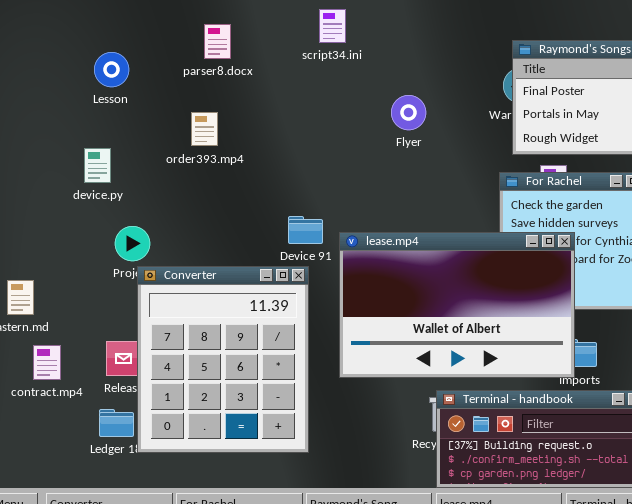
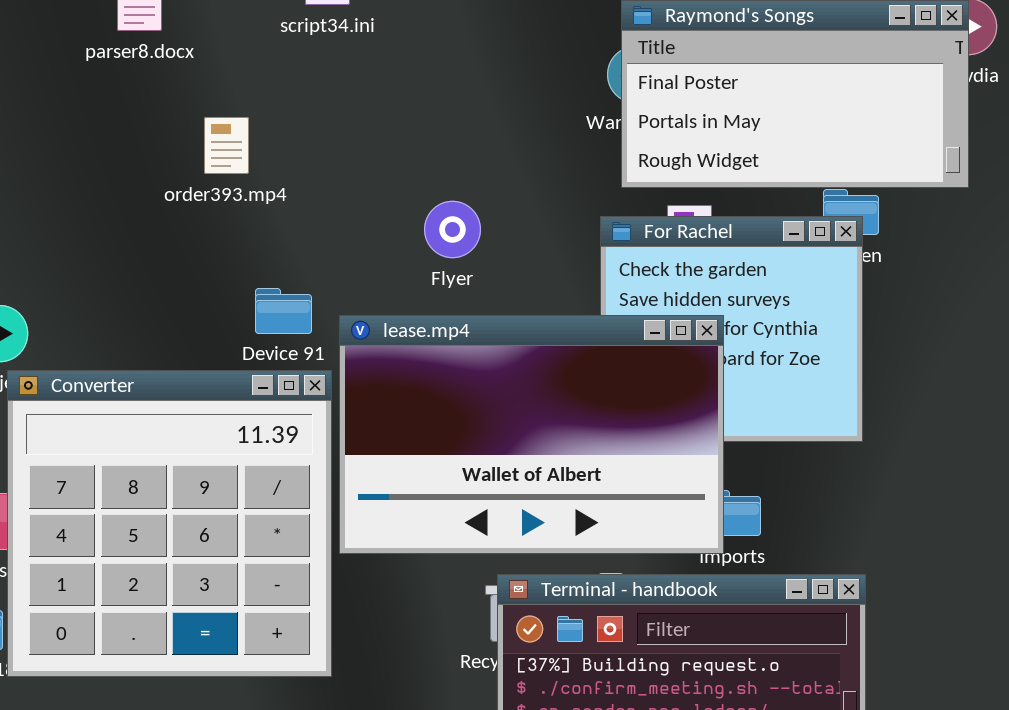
Flyer: [391,95,426,130] -> [424,201,481,258], moved
order393.mp4: [191,112,218,146] -> [204,117,249,174], moved
Converter: [137,266,309,453] -> [7,370,332,677], resized

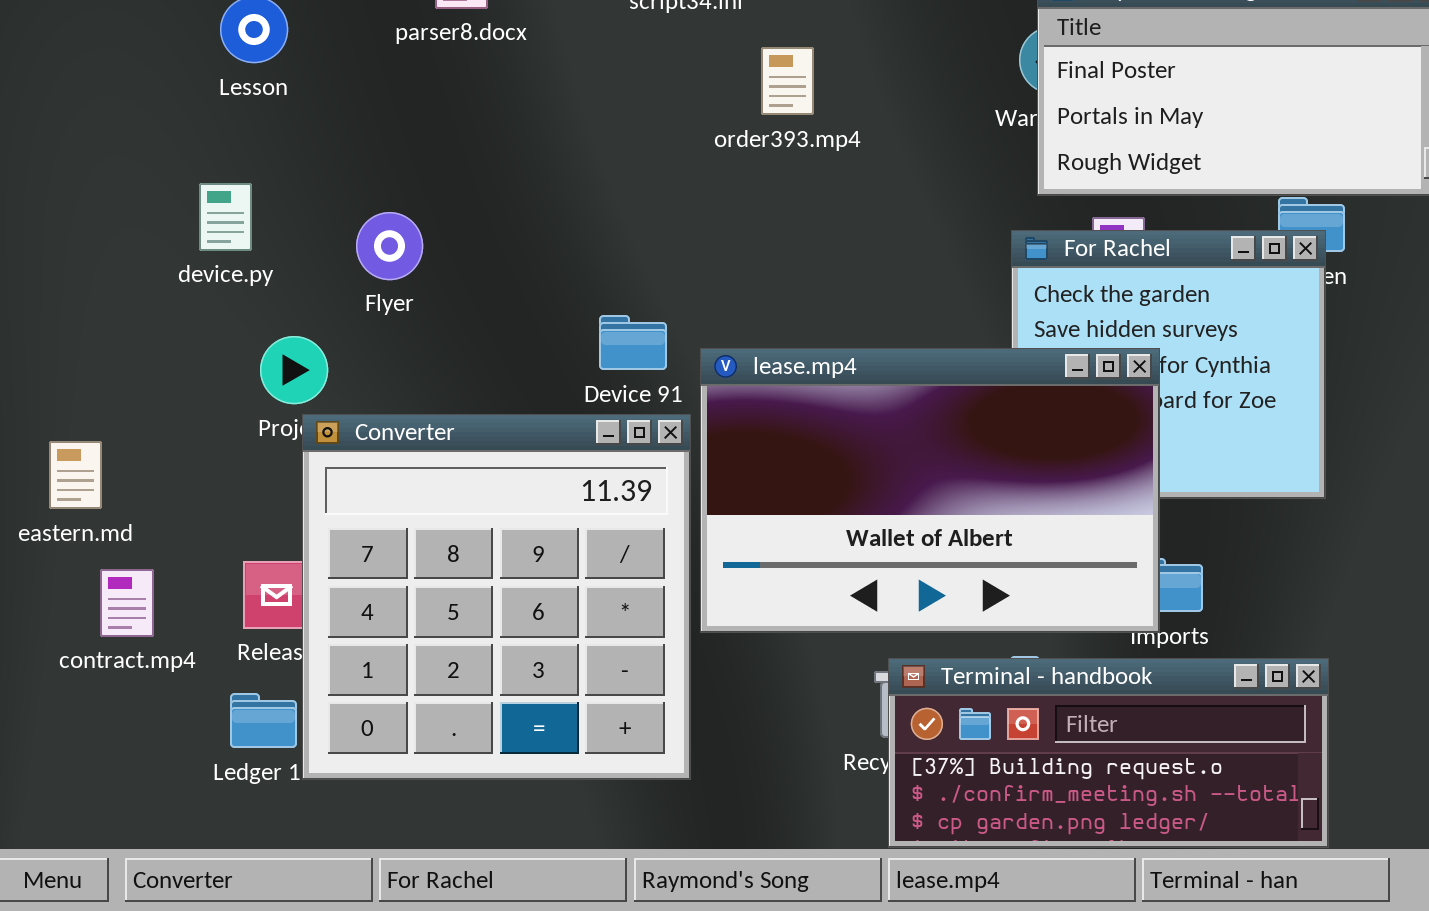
order393.mp4: [204,117,249,174] -> [761,47,814,115], moved
Flyer: [424,201,481,258] -> [356,212,423,280], moved

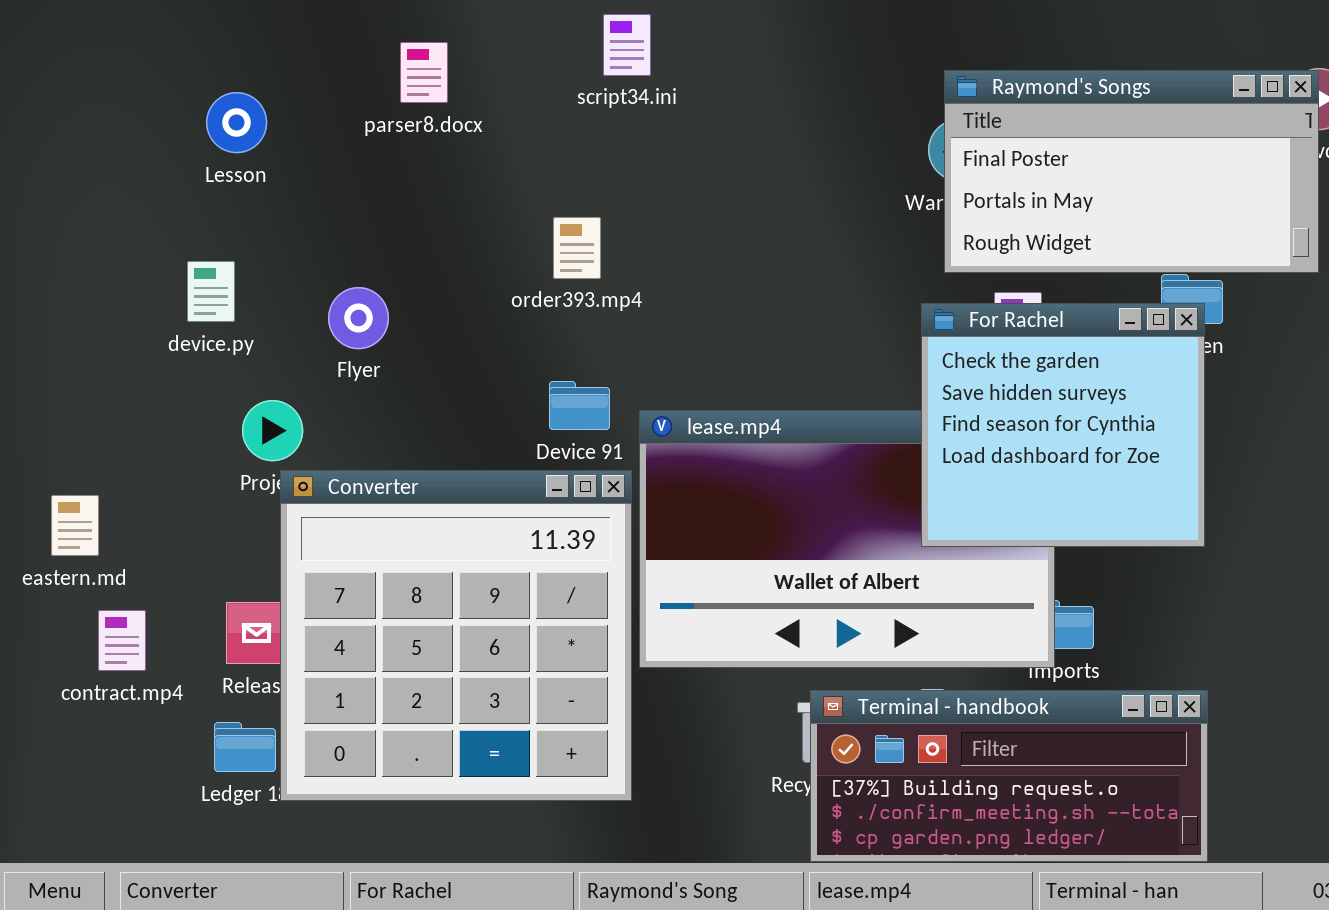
order393.mp4: [761,47,814,115] -> [553,217,601,279], moved
For Rachel: [1011,230,1326,499] -> [921,303,1205,547], raised

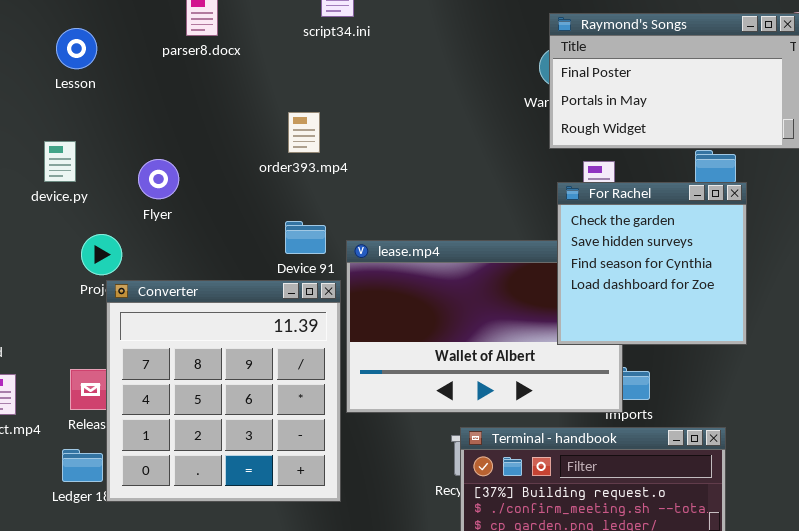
For Rachel: [921,303,1205,547] -> [557,182,747,345], moved

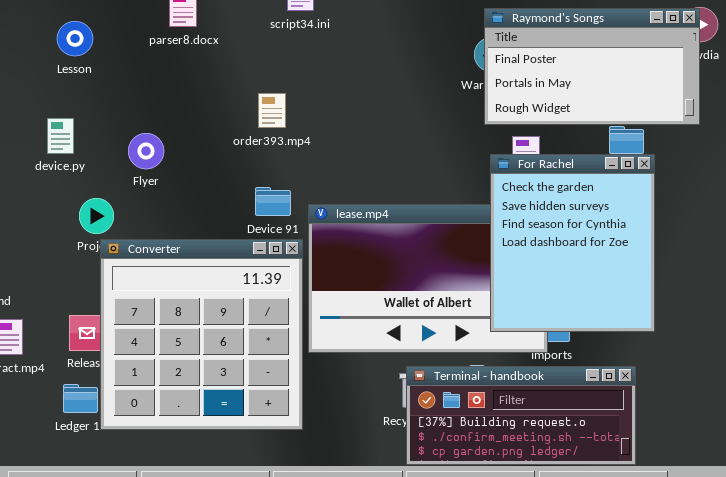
For Rachel: [557,182,747,345] -> [490,154,655,332], resized

